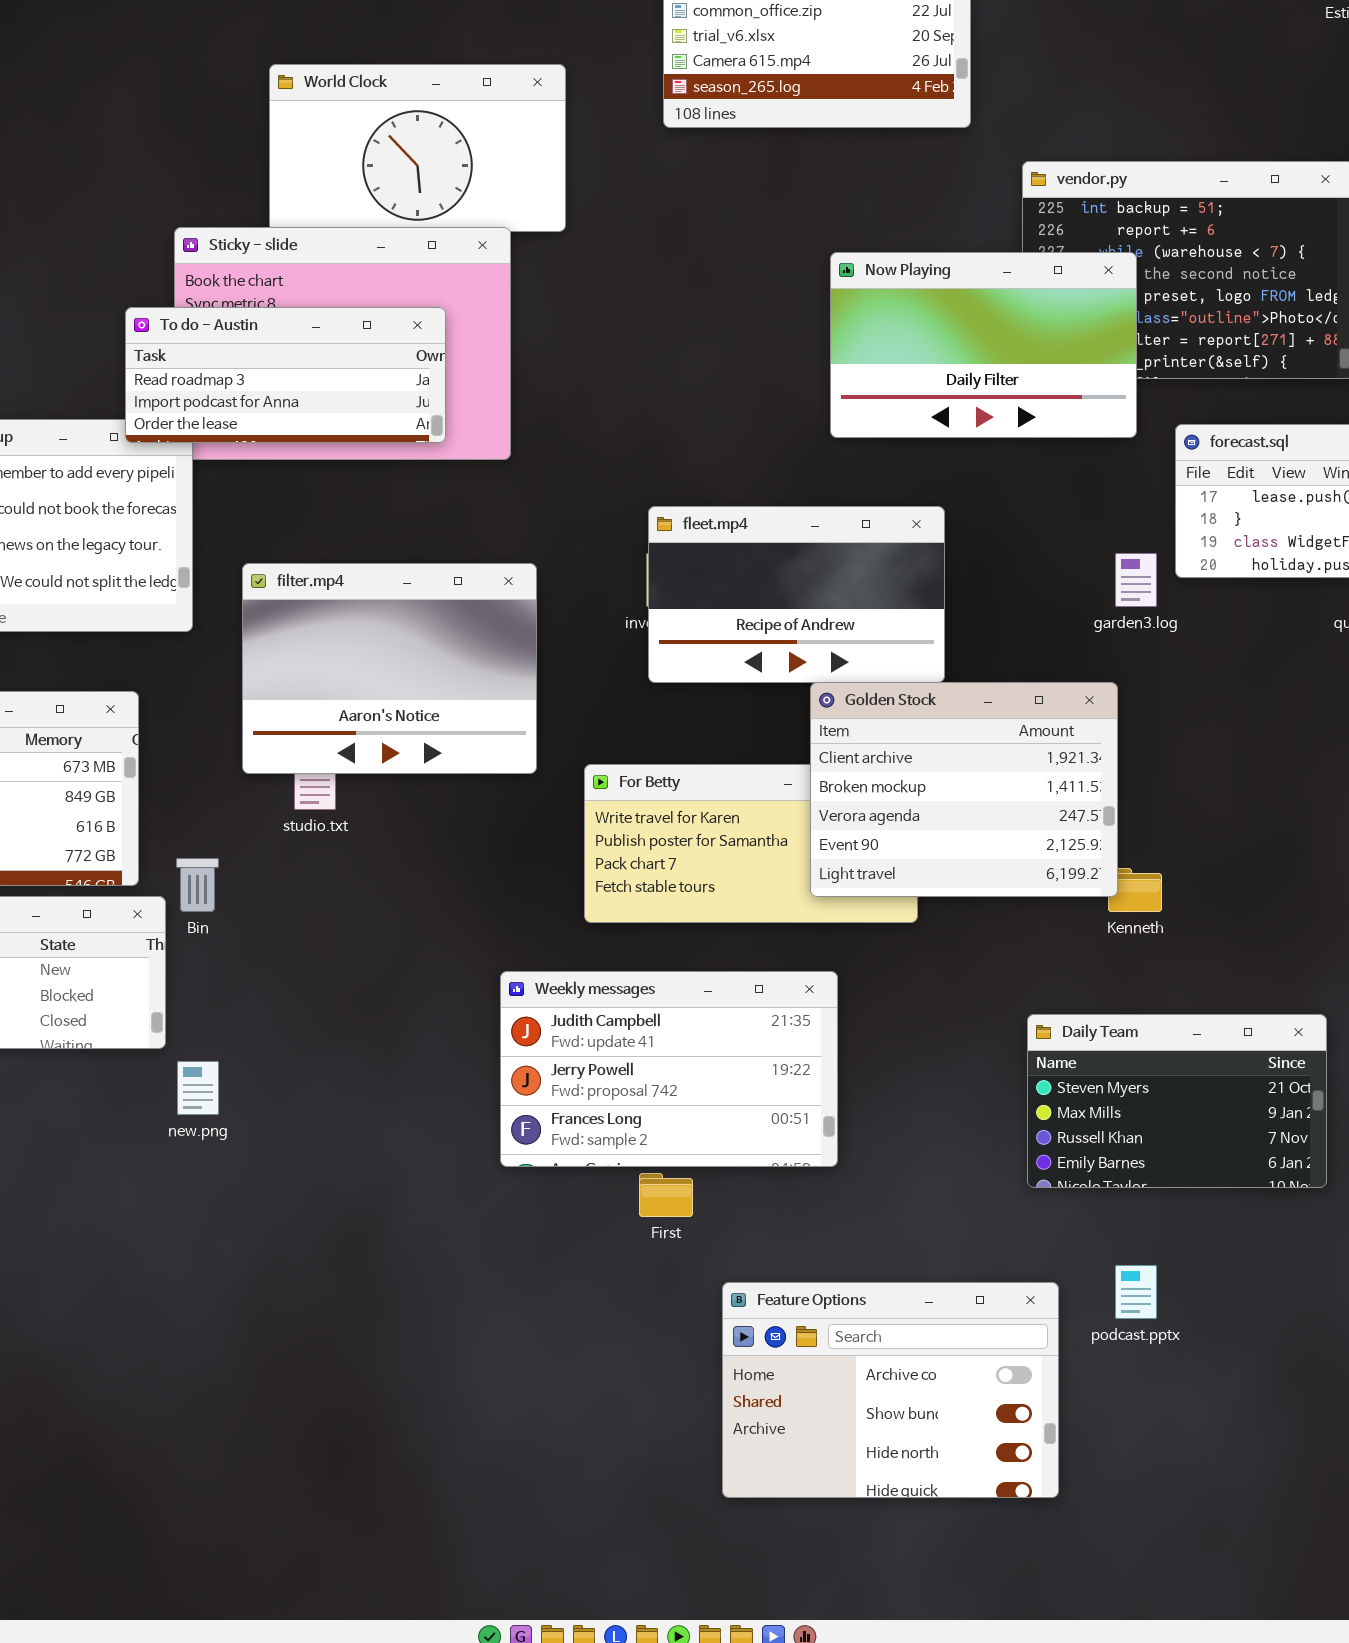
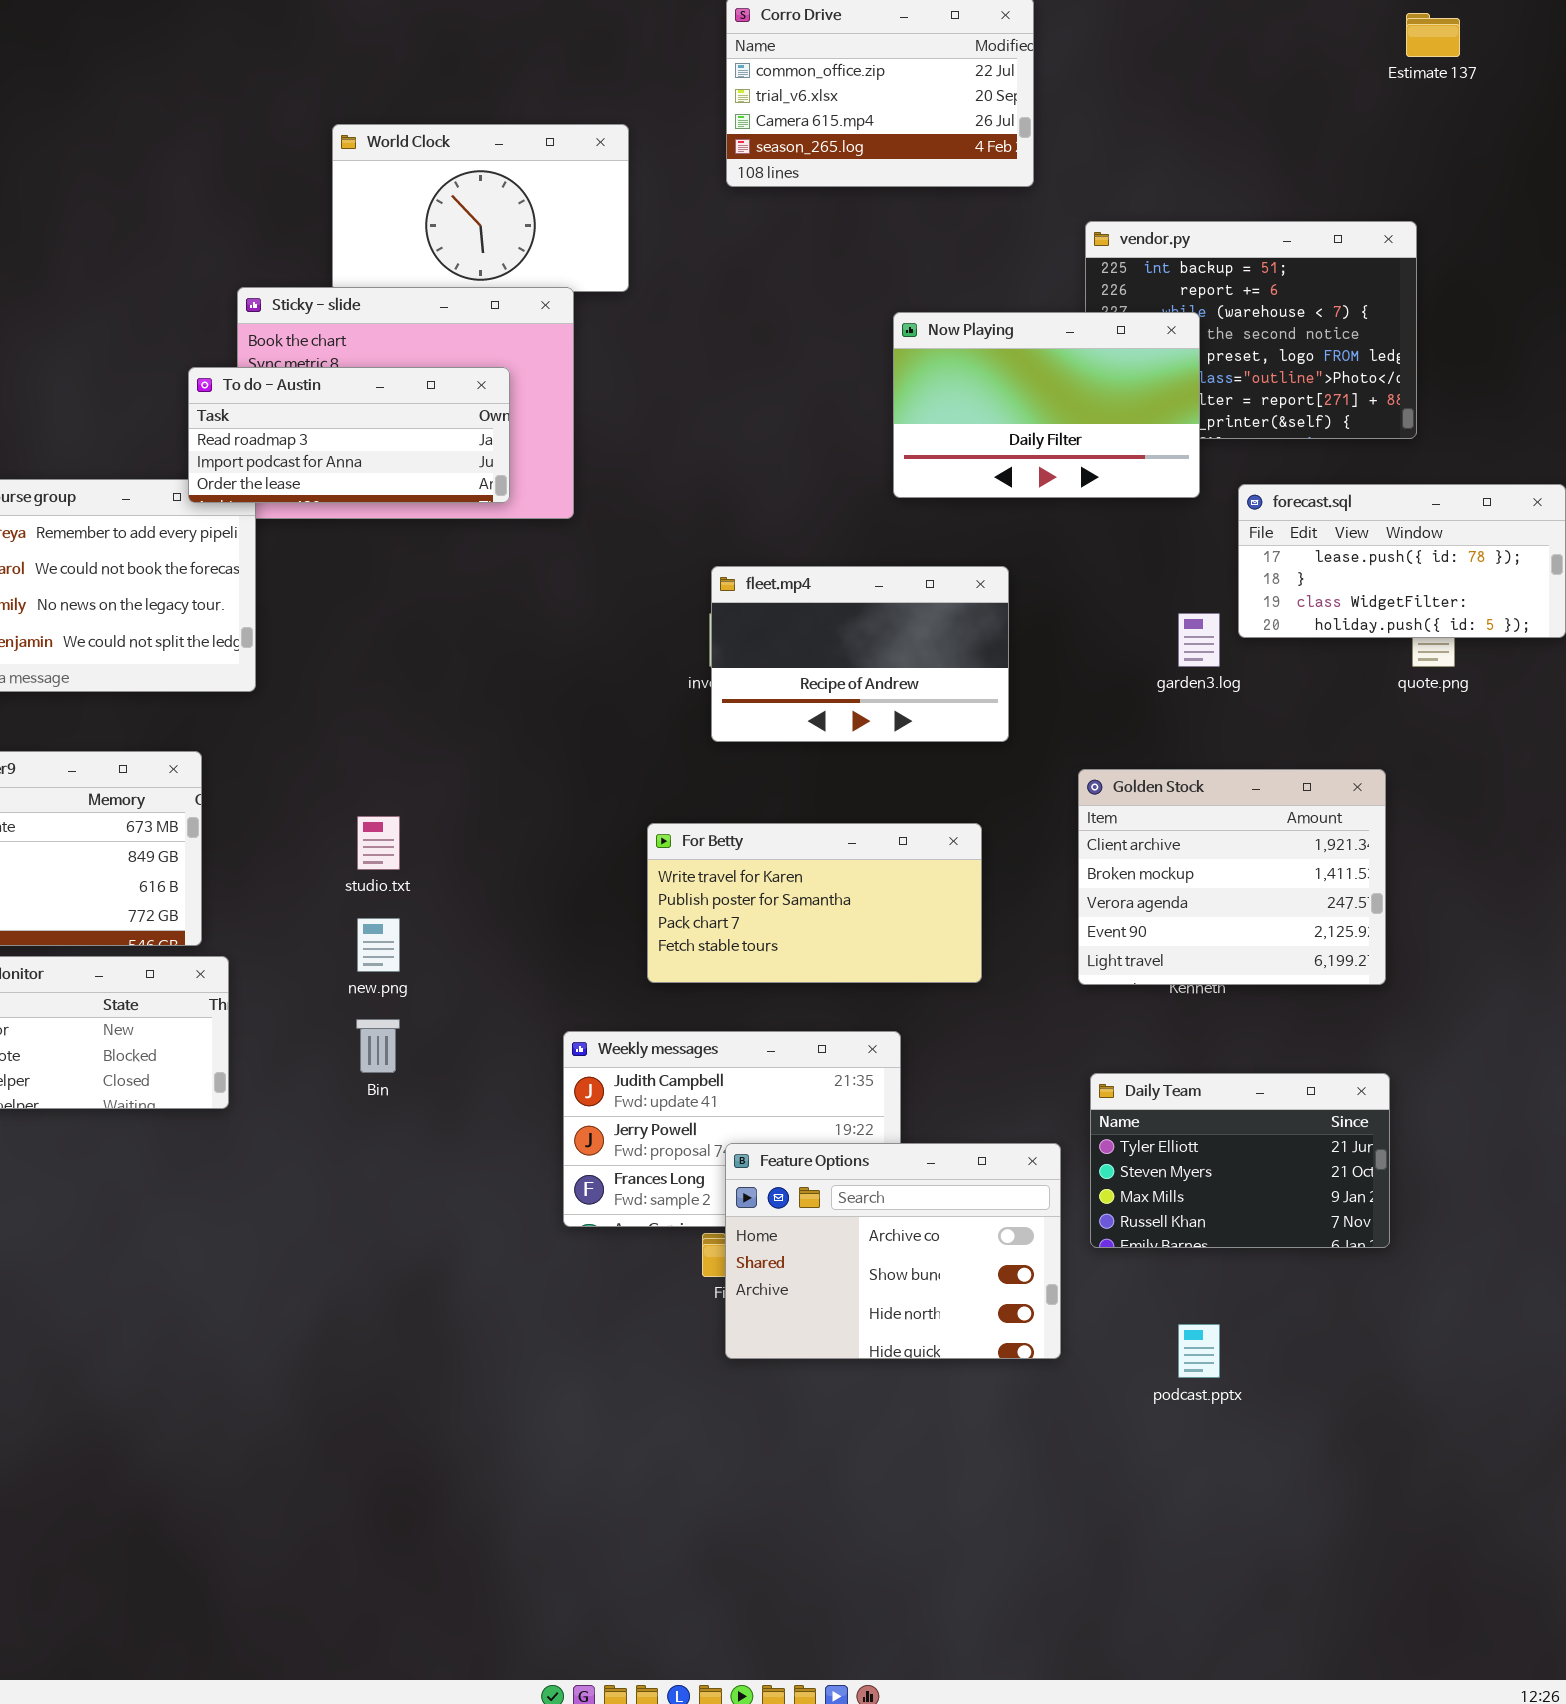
filter.mp4: [242,563,537,774] -> none, closed
Golden Stock: [810,682,1118,897] -> [1078,769,1386,985], moved
Bin: [176,858,219,912] -> [356,1019,400,1073], moved
Daily Team: [1027,1014,1327,1188] -> [1090,1073,1390,1248], scrolled up 1 row
new.png: [177,1061,219,1115] -> [357,918,400,972], moved
Feature Options: [722,1282,1059,1498] -> [725,1143,1061,1359], moved

